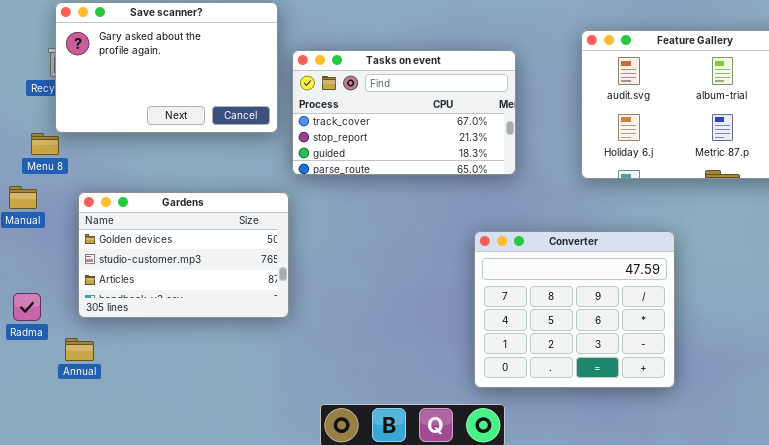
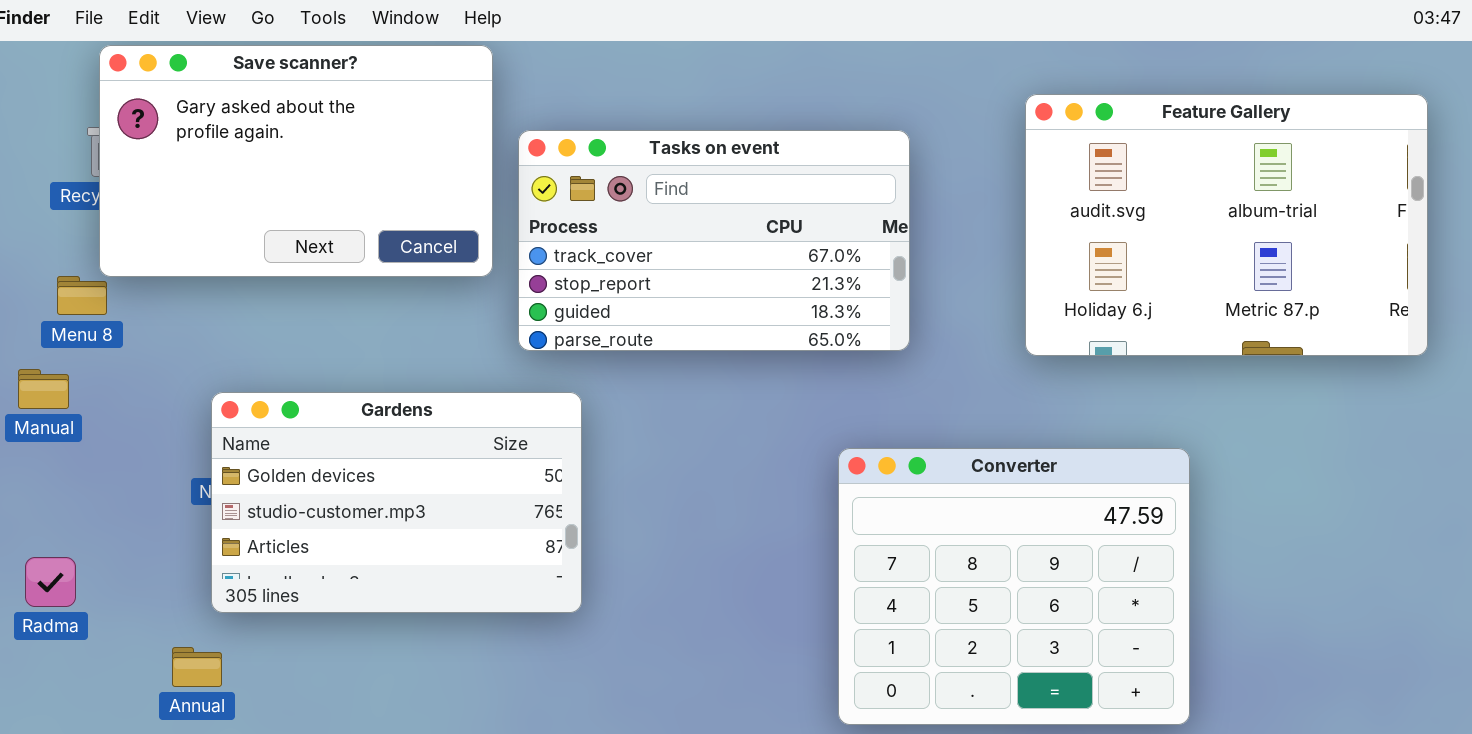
Gardens: [78,192,289,318] -> [211,392,582,613], moved
Annual: [65,338,94,361] -> [172,647,222,687], moved

